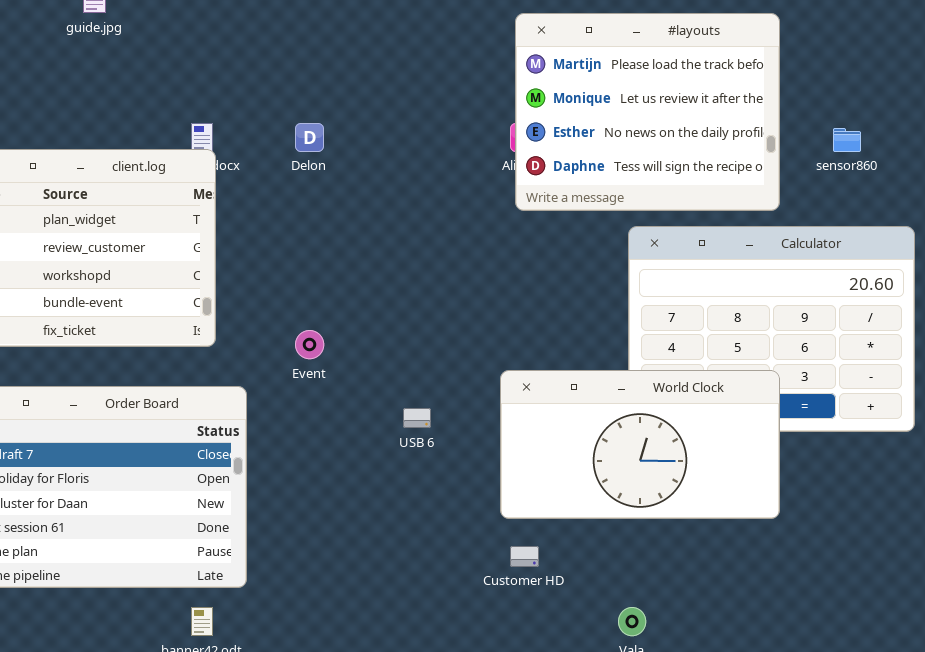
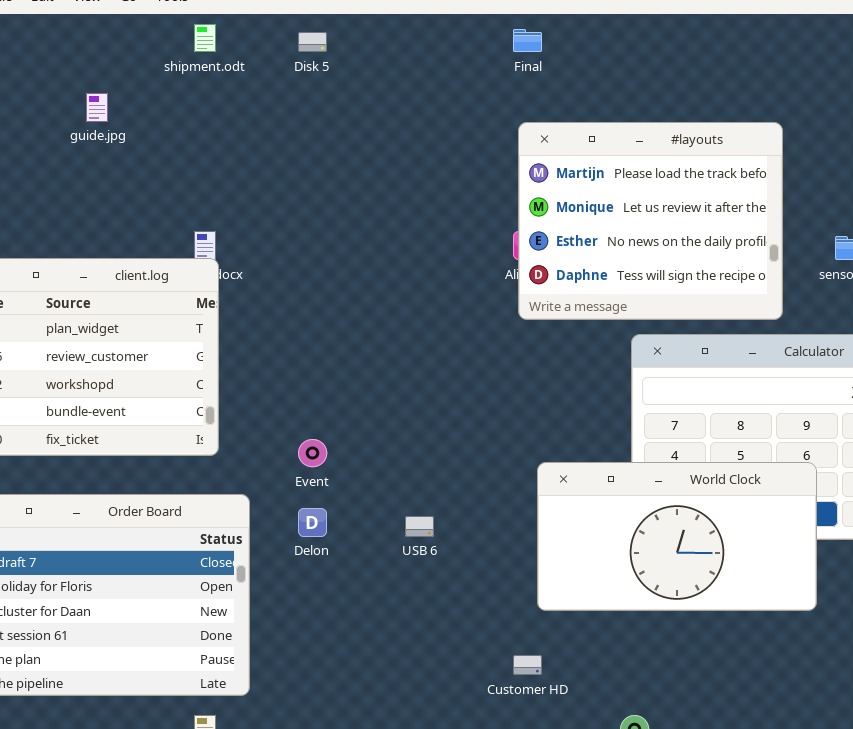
Delon: [295,123,324,152] -> [298,508,327,537], moved
World Clock: [500,370,780,519] -> [537,462,817,611], moved

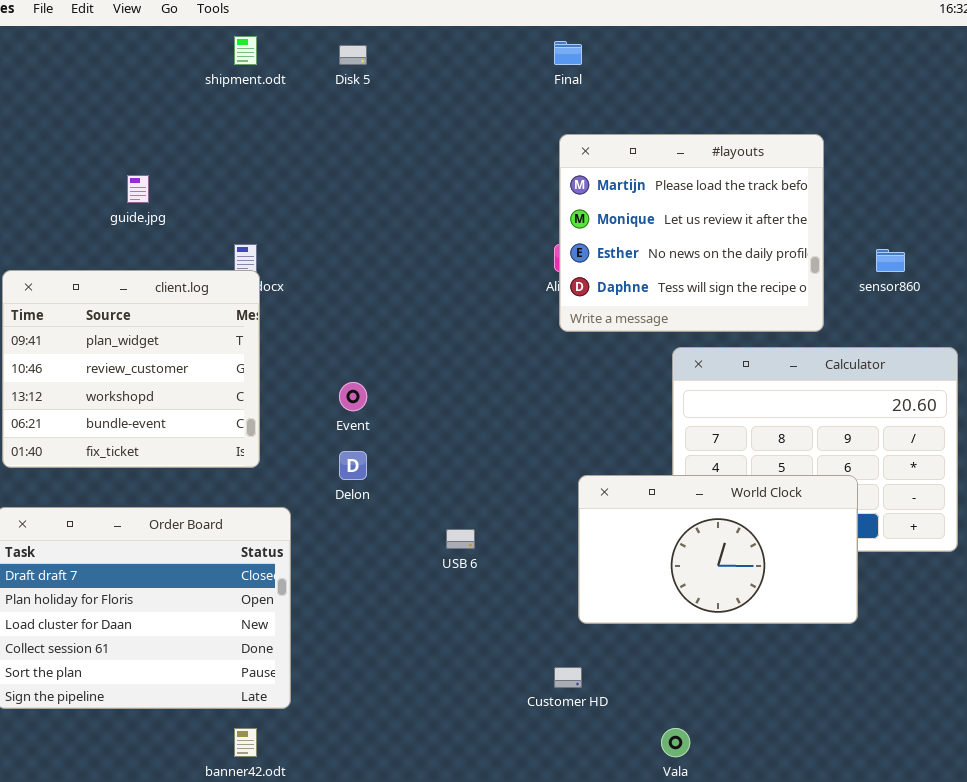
guide.jpg: [86,93,108,122] -> [127,175,149,203], moved
Event: [298,439,327,467] -> [339,382,367,411], moved
Delon: [298,508,327,537] -> [339,451,367,480], moved

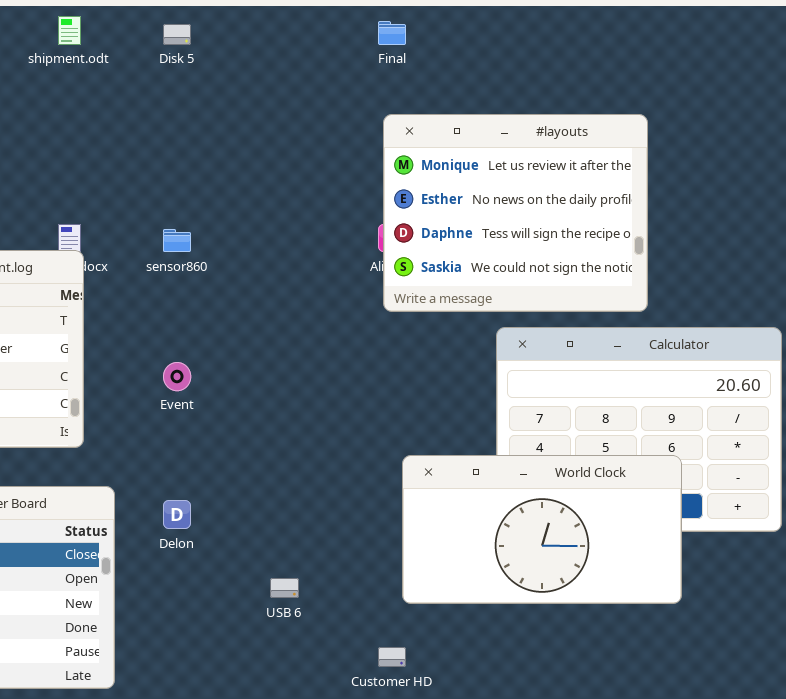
#layouts: [559,134,824,332] -> [383,114,648,312], scrolled down 1 row
sensor860: [876,249,905,272] -> [163,229,191,252], moved
Delon: [339,451,367,480] -> [163,500,191,529], moved
USB 6: [446,529,475,549] -> [270,578,299,598], moved

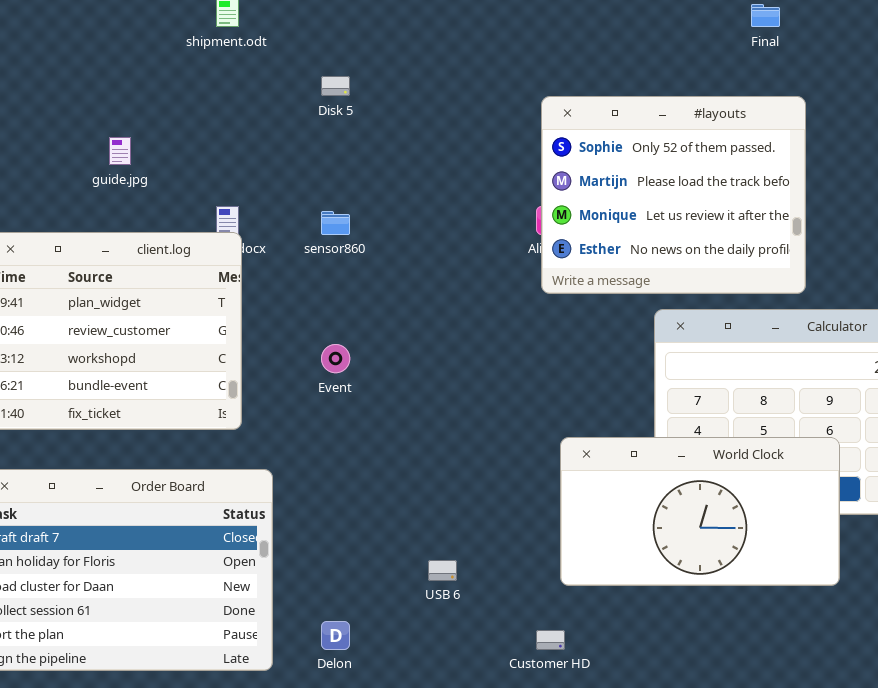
Final: [378,21,406,45] -> [751,4,780,27], moved
Disk 5: [163,24,191,45] -> [321,76,350,96], moved
#layouts: [383,114,648,312] -> [541,96,806,294], scrolled up 2 rows
Delon: [163,500,191,529] -> [321,621,350,650], moved

